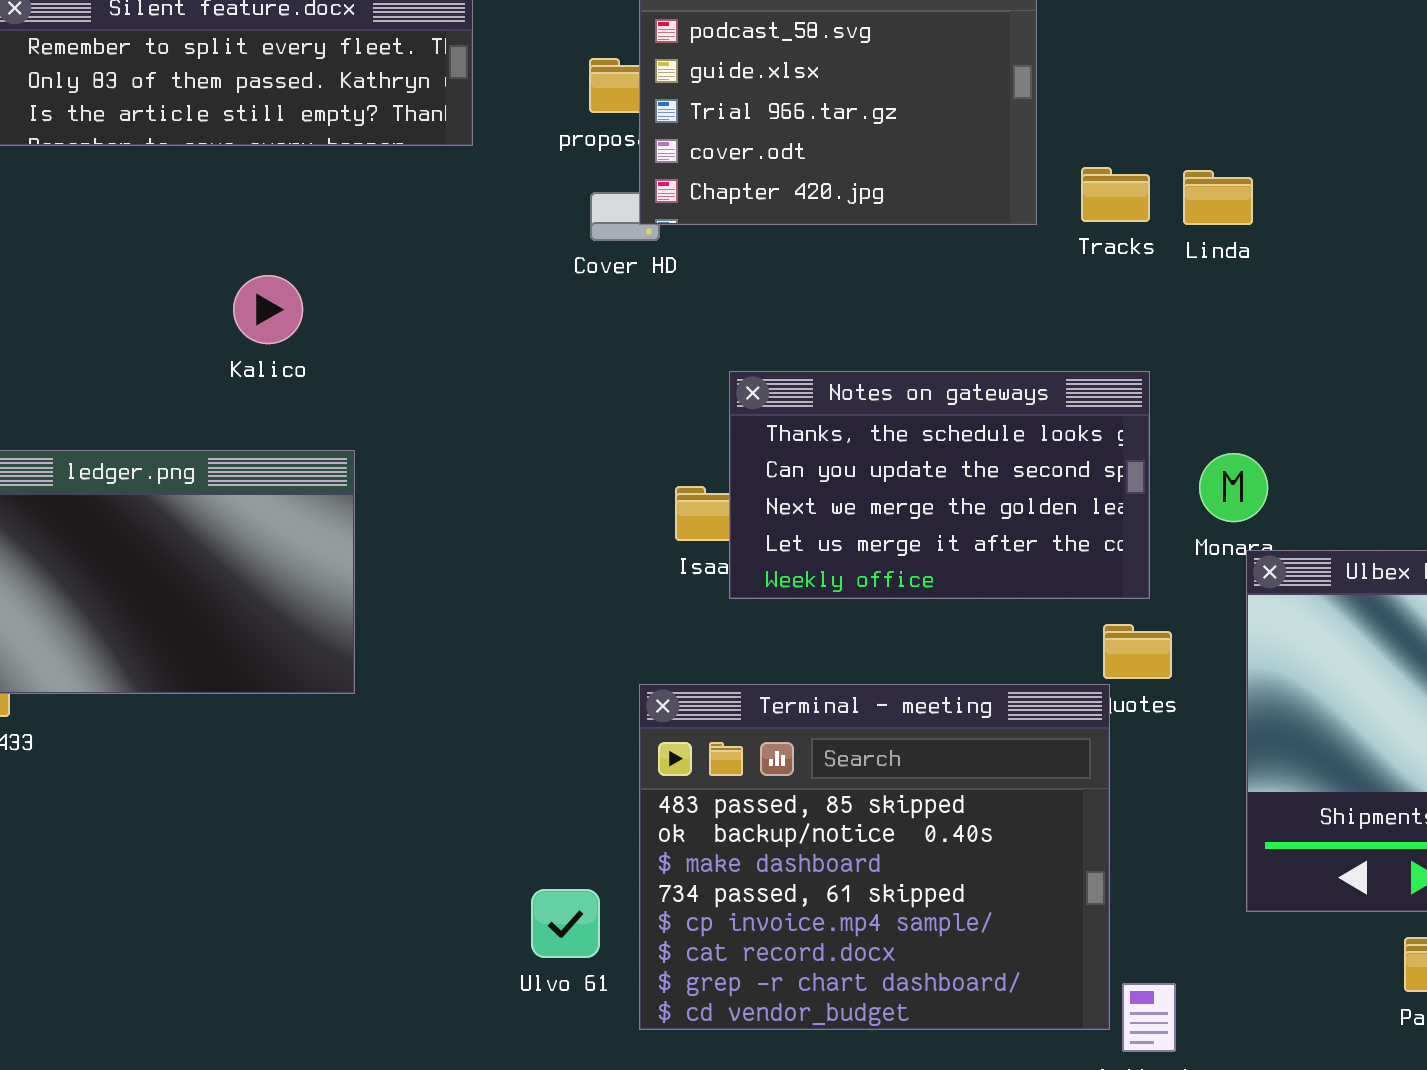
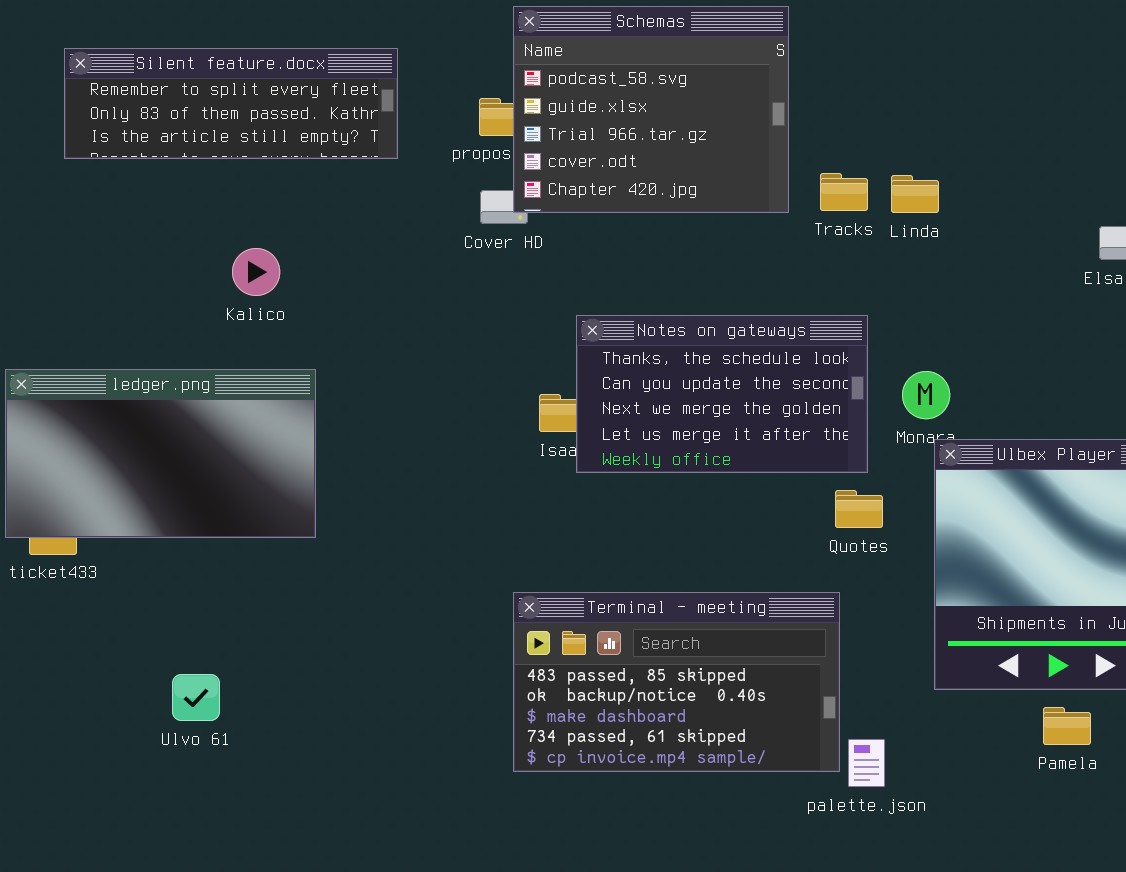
Terminal - meeting: [639,684,1110,1030] -> [513,592,840,772], resized
Ulvo 61: [531,889,600,958] -> [172,674,220,721], moved

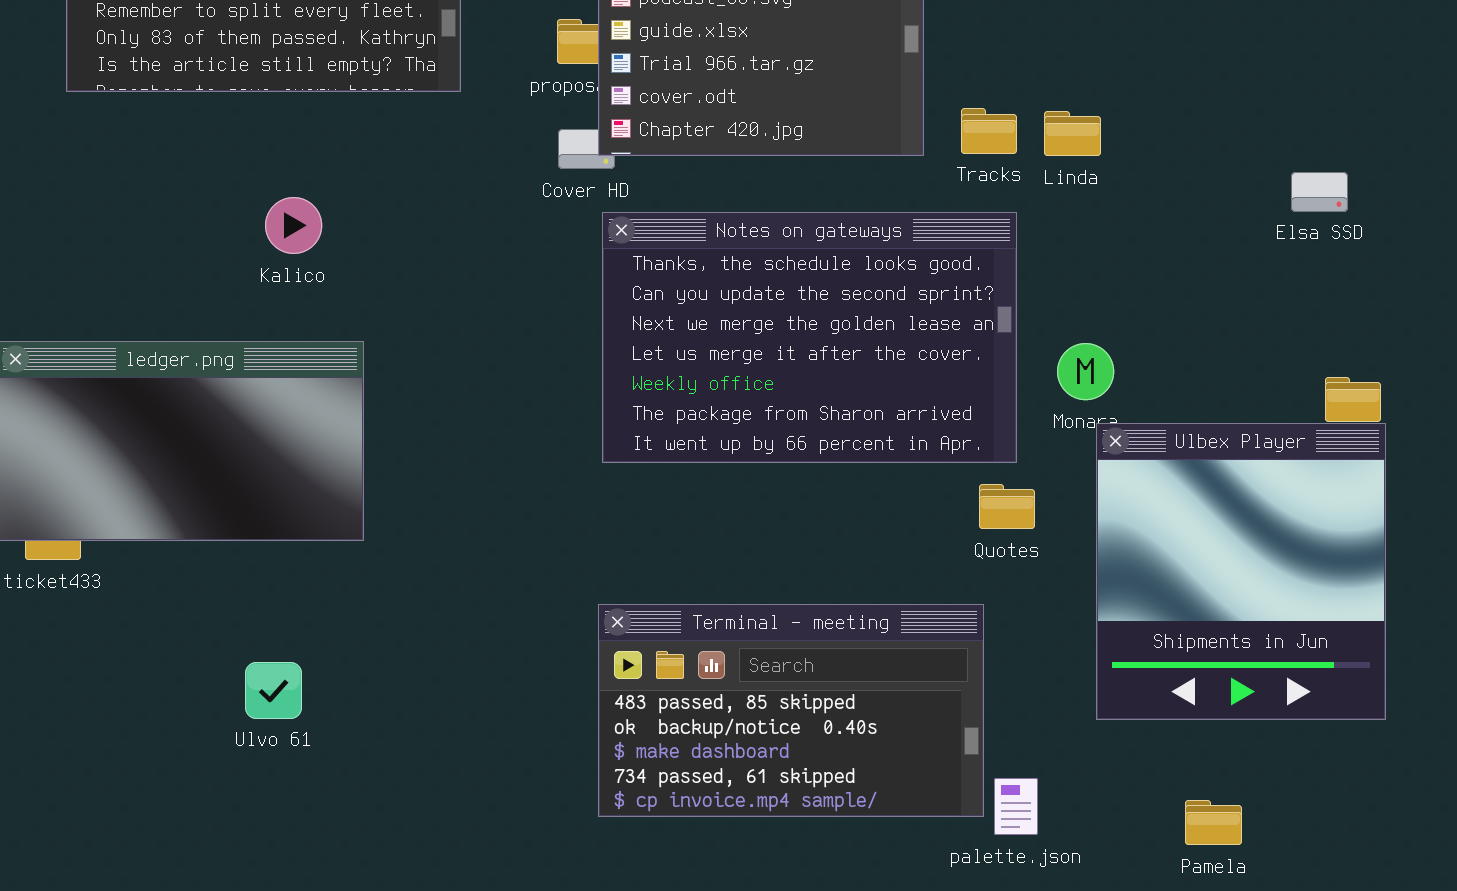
Notes on gateways: [576,315,868,473] -> [602,212,1017,463], resized
Ulvo 61: [172,674,220,721] -> [245,662,302,719], moved
Pamela: [1043,707,1091,745] -> [1185,800,1242,845], moved

